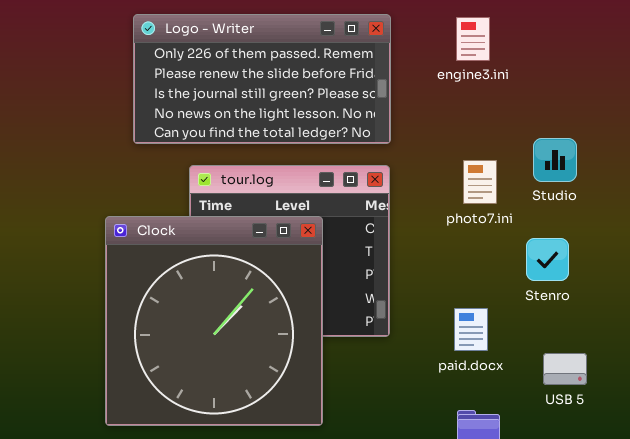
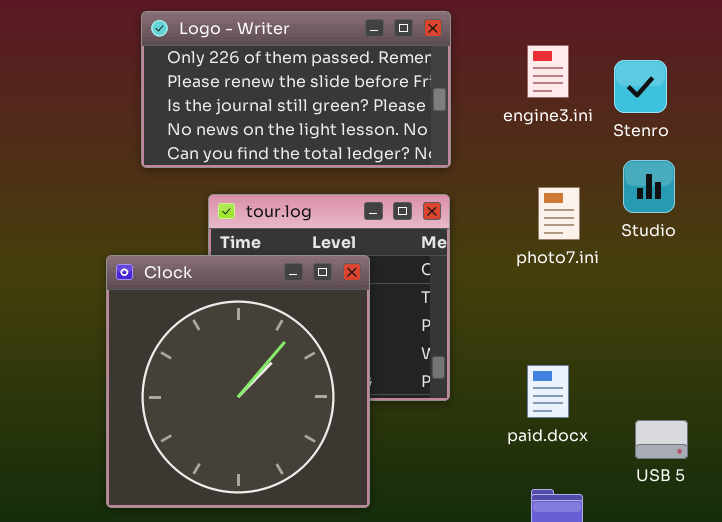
engine3.ini: [456,17,490,61] -> [527,45,569,98], moved
Stenro: [526,238,569,281] -> [614,60,667,113], moved

